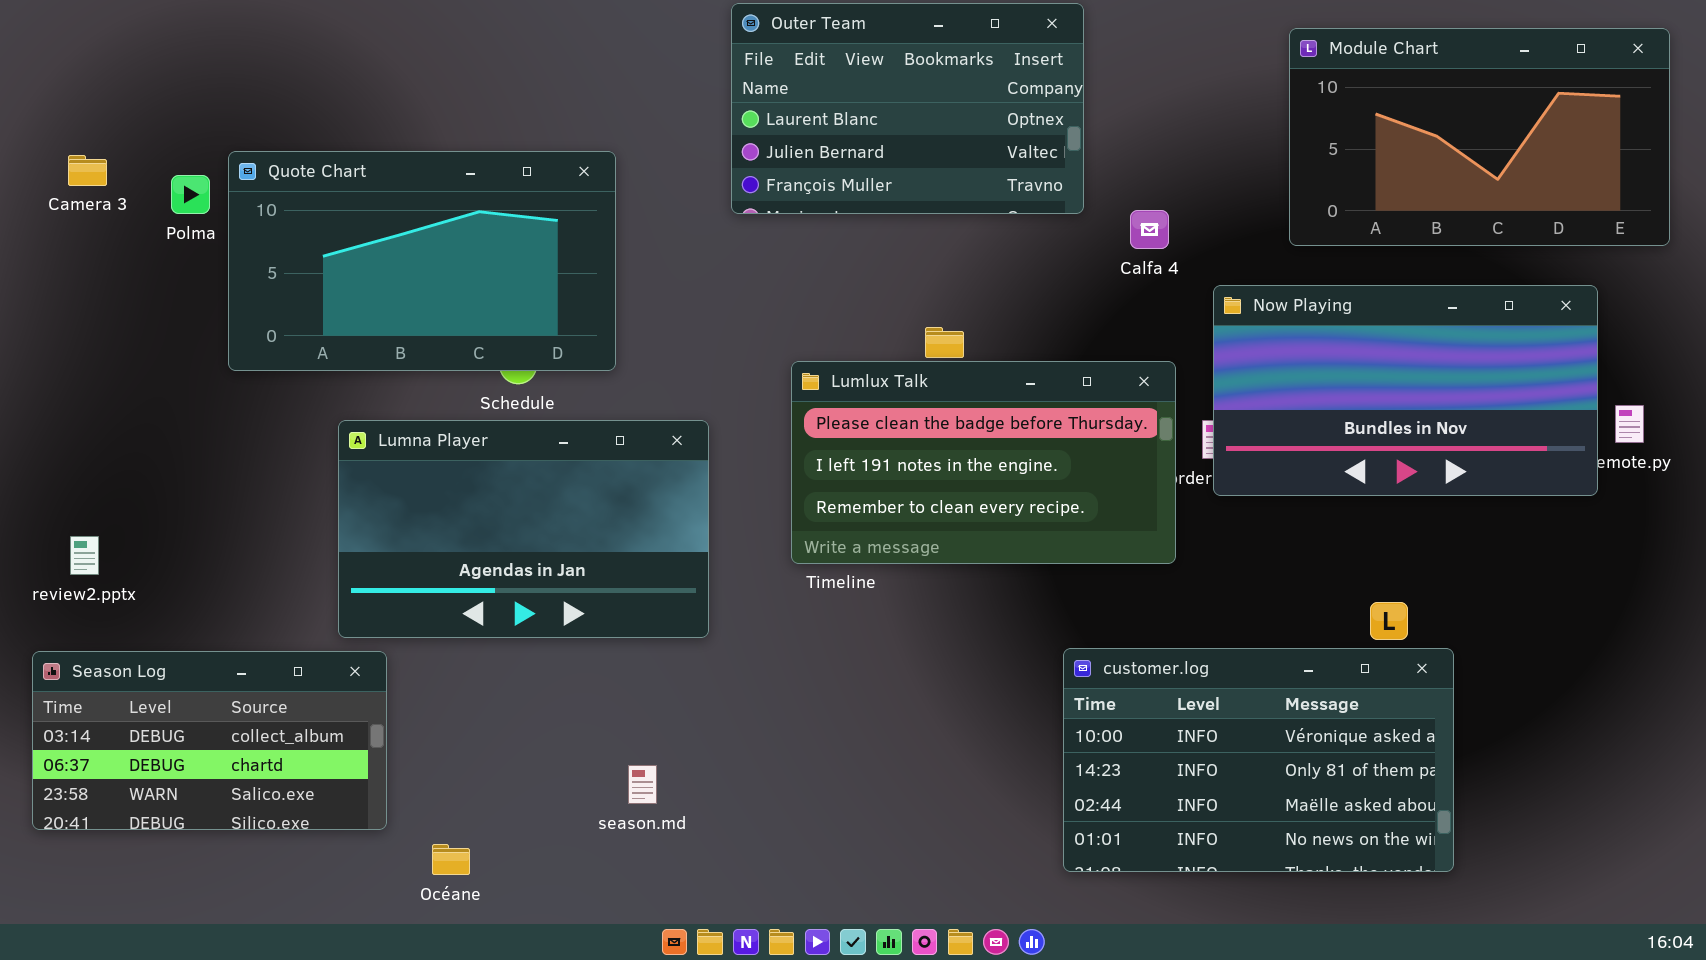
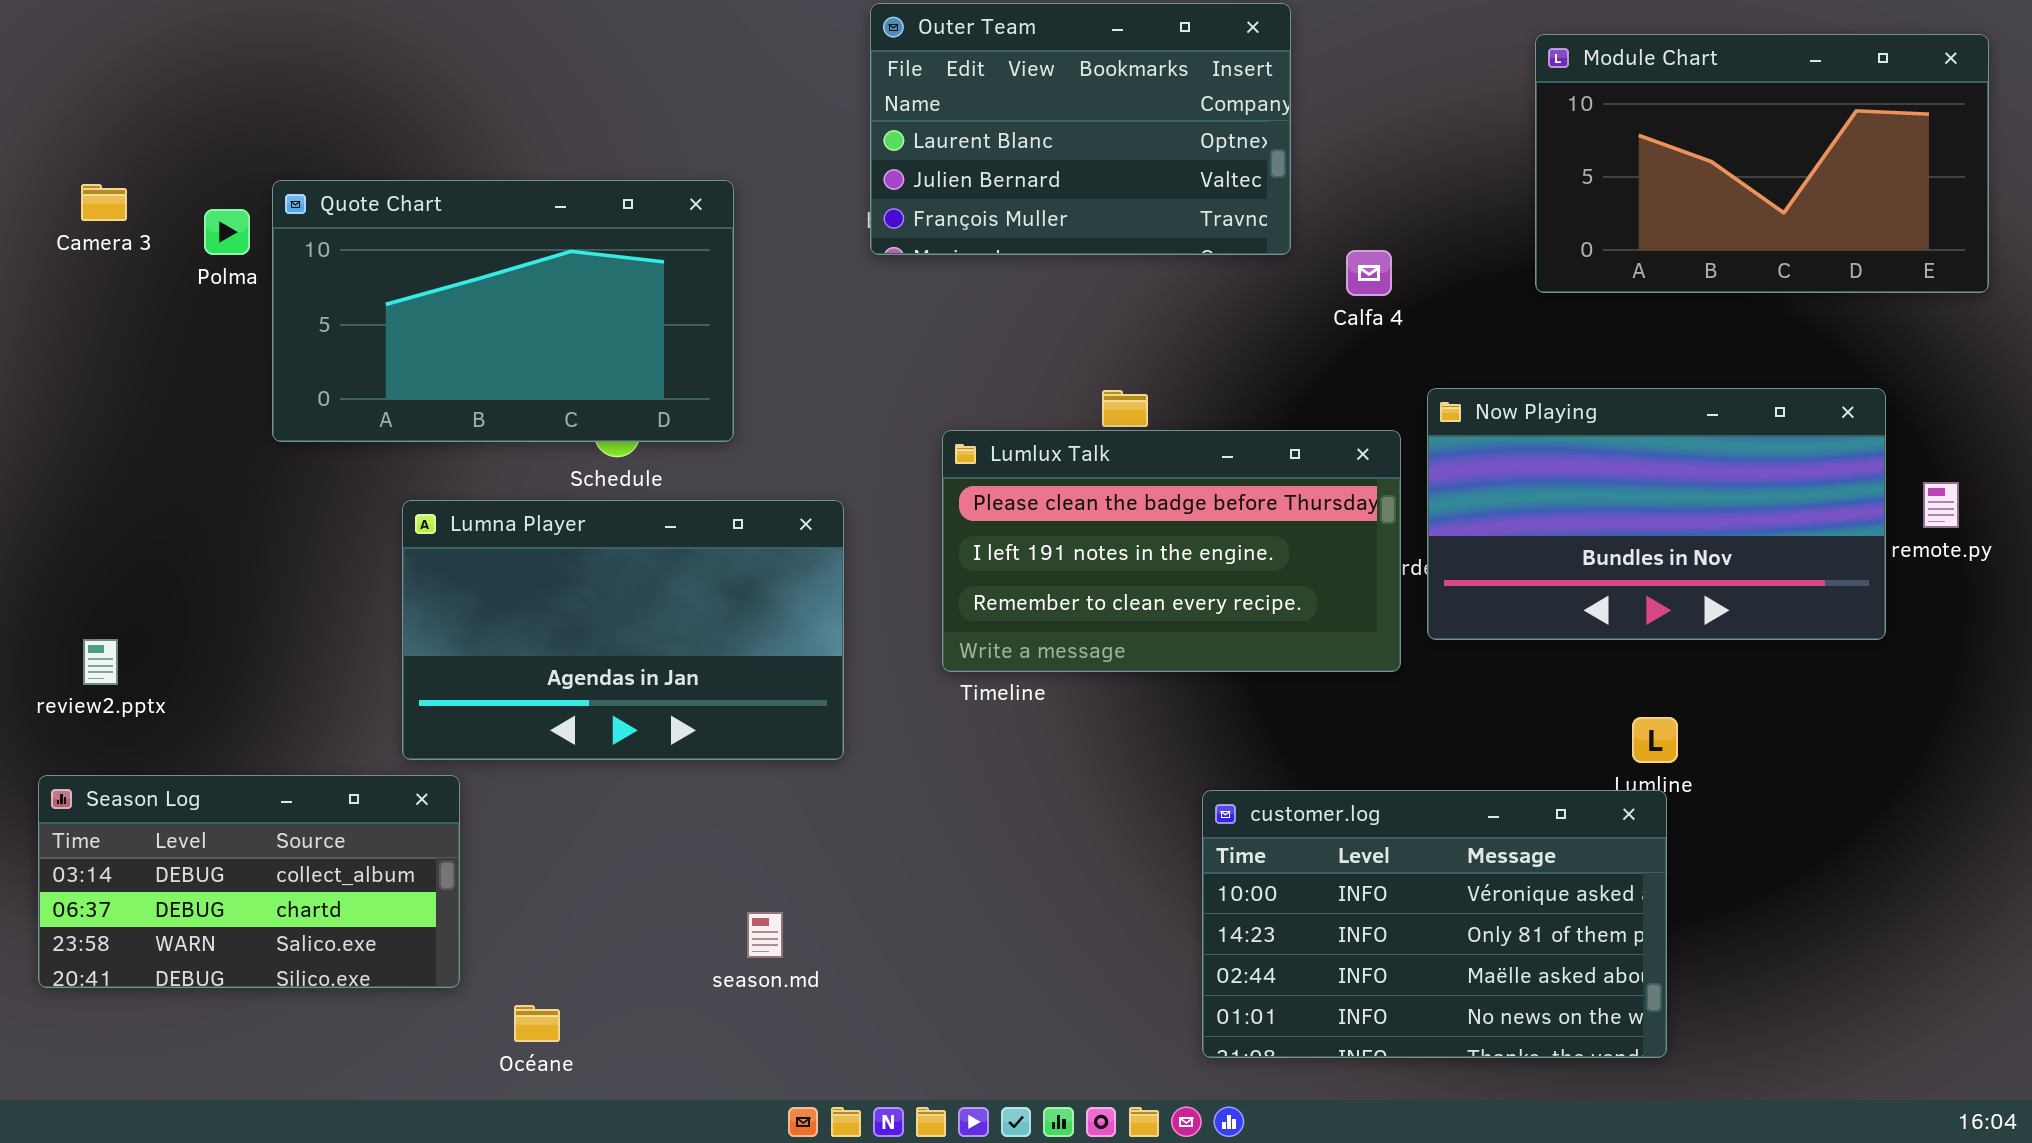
Now Playing: [1213,285,1598,496] -> [1427,388,1886,640], moved
customer.log: [1063,648,1454,872] -> [1202,790,1667,1058], moved

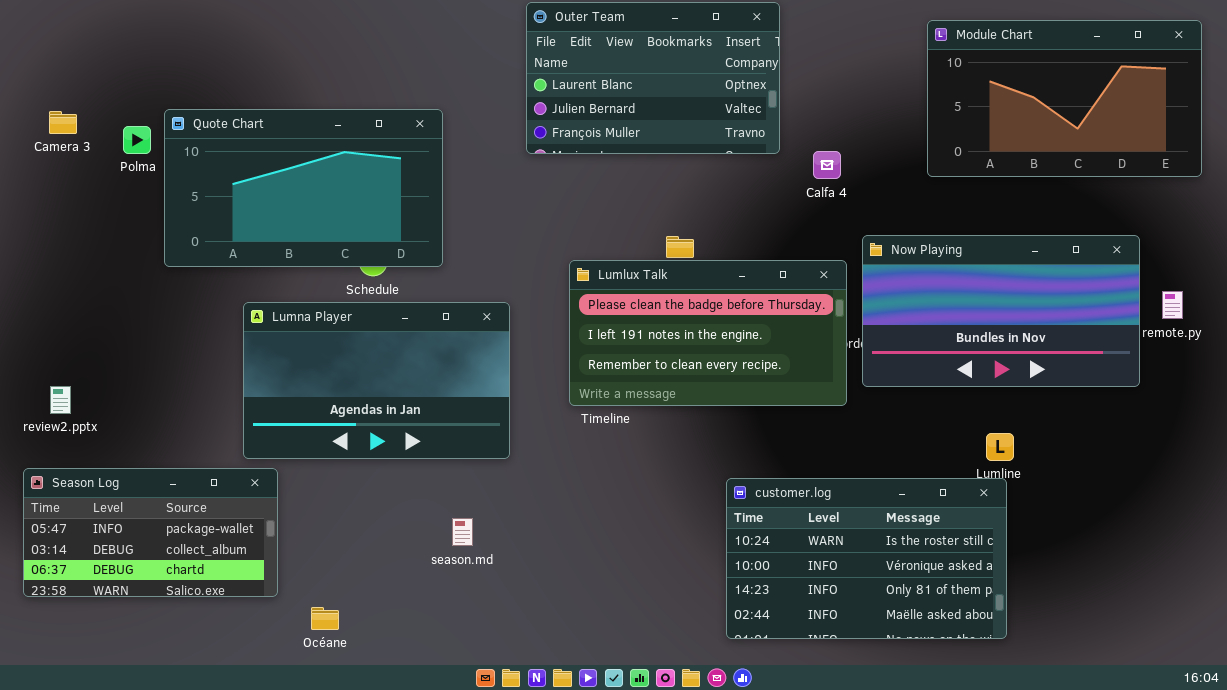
Season Log: [38,775,460,988] -> [23,468,278,597], scrolled up 1 row
customer.log: [1202,790,1667,1058] -> [726,478,1007,639], scrolled up 1 row
season.md: [747,912,783,958] -> [452,518,473,546], moved

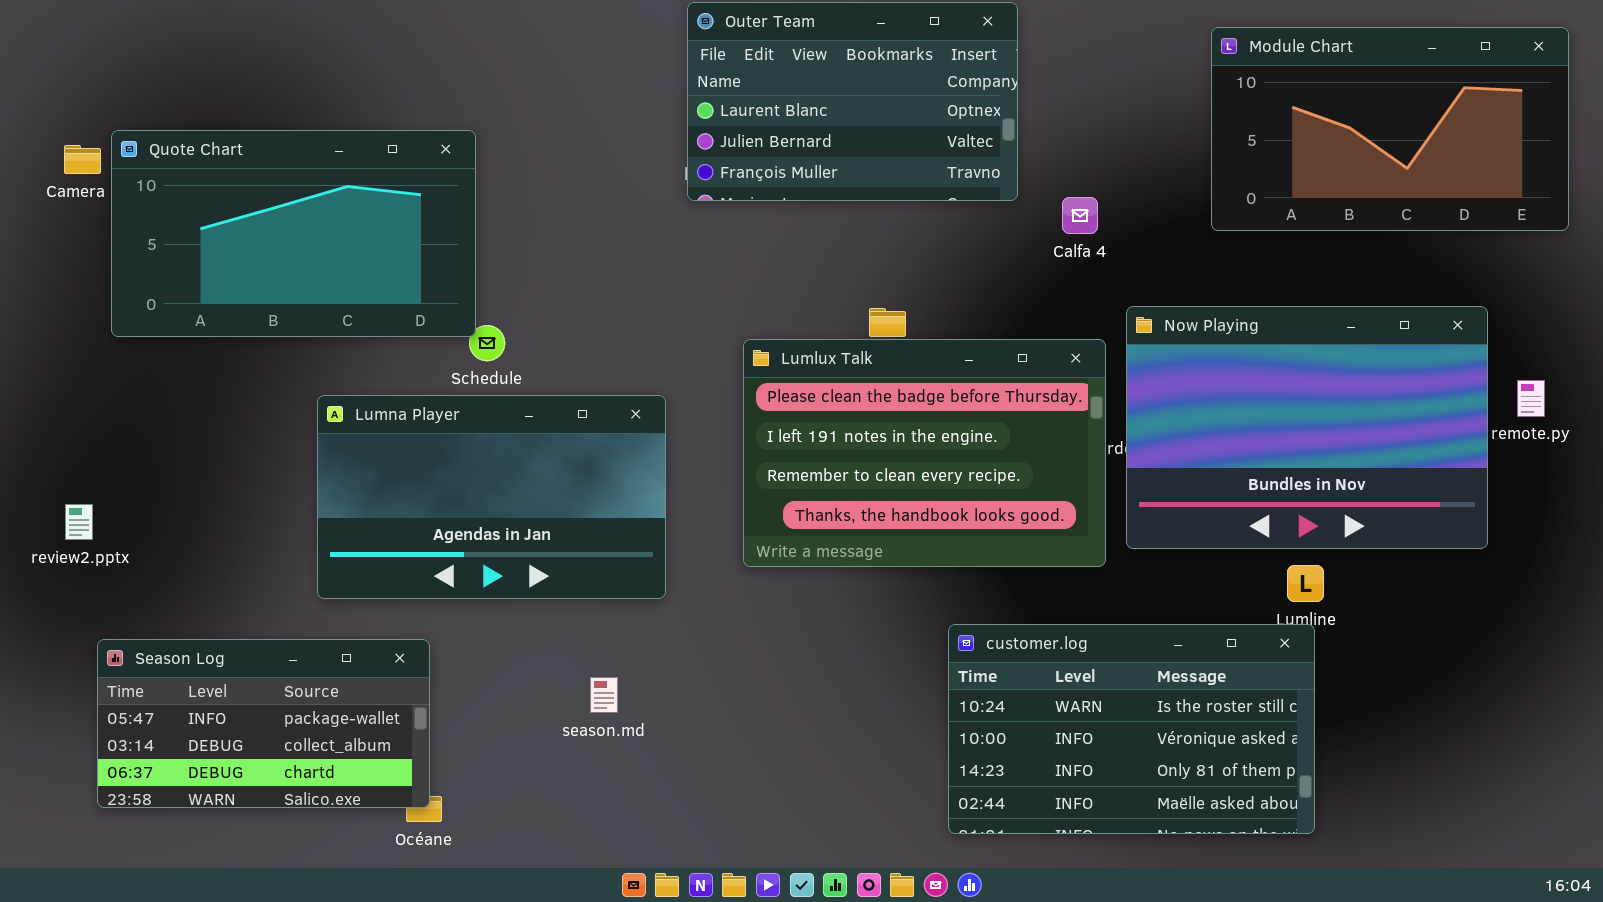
Quote Chart: [164,109,443,267] -> [111,130,476,337], moved
Now Playing: [862,235,1140,387] -> [1126,306,1488,549], resized
Lumlux Talk: [569,260,847,406] -> [743,339,1106,567], resized
Season Log: [23,468,278,597] -> [97,639,430,808], moved

